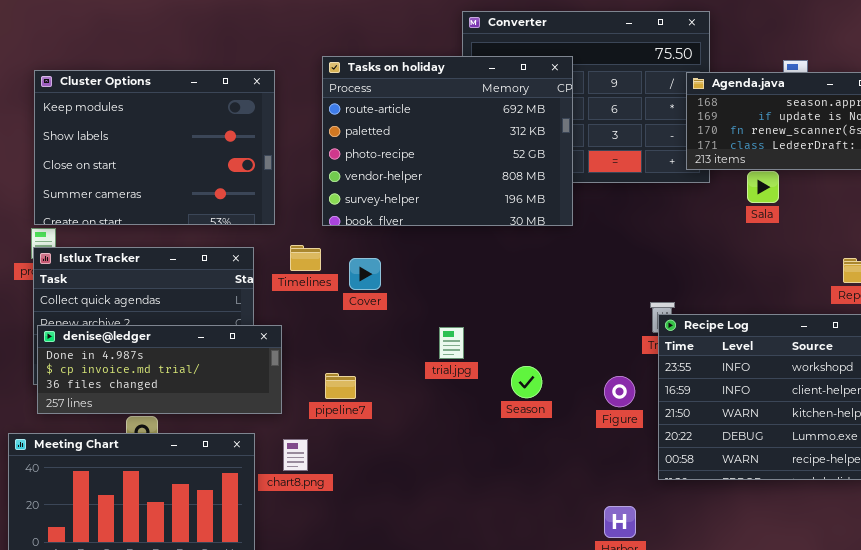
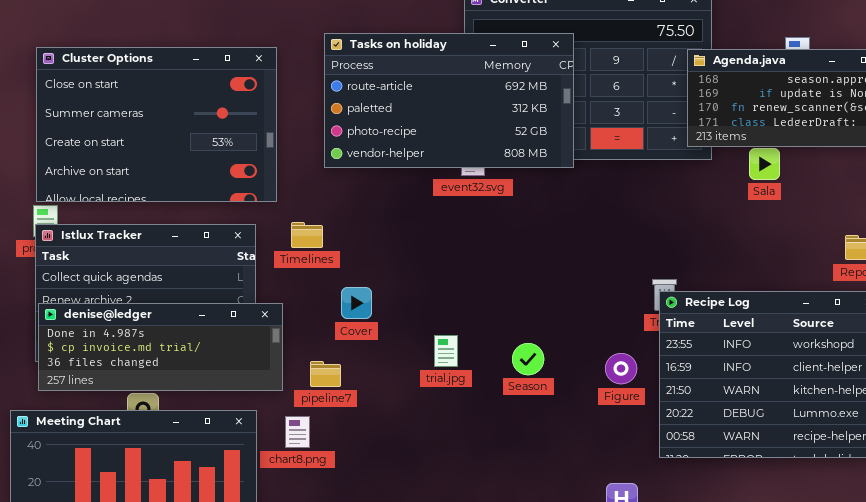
Tasks on holiday: [322,56,573,226] -> [324,33,574,168], resized
Cluster Options: [34,70,275,225] -> [36,47,277,202], scrolled down 2 rows
Cover: [349,258,381,290] -> [341,287,372,319], moved
trial.jpg: [439,327,464,359] -> [434,335,458,367], moved
pipeline7: [325,373,356,399] -> [310,361,341,387], moved

